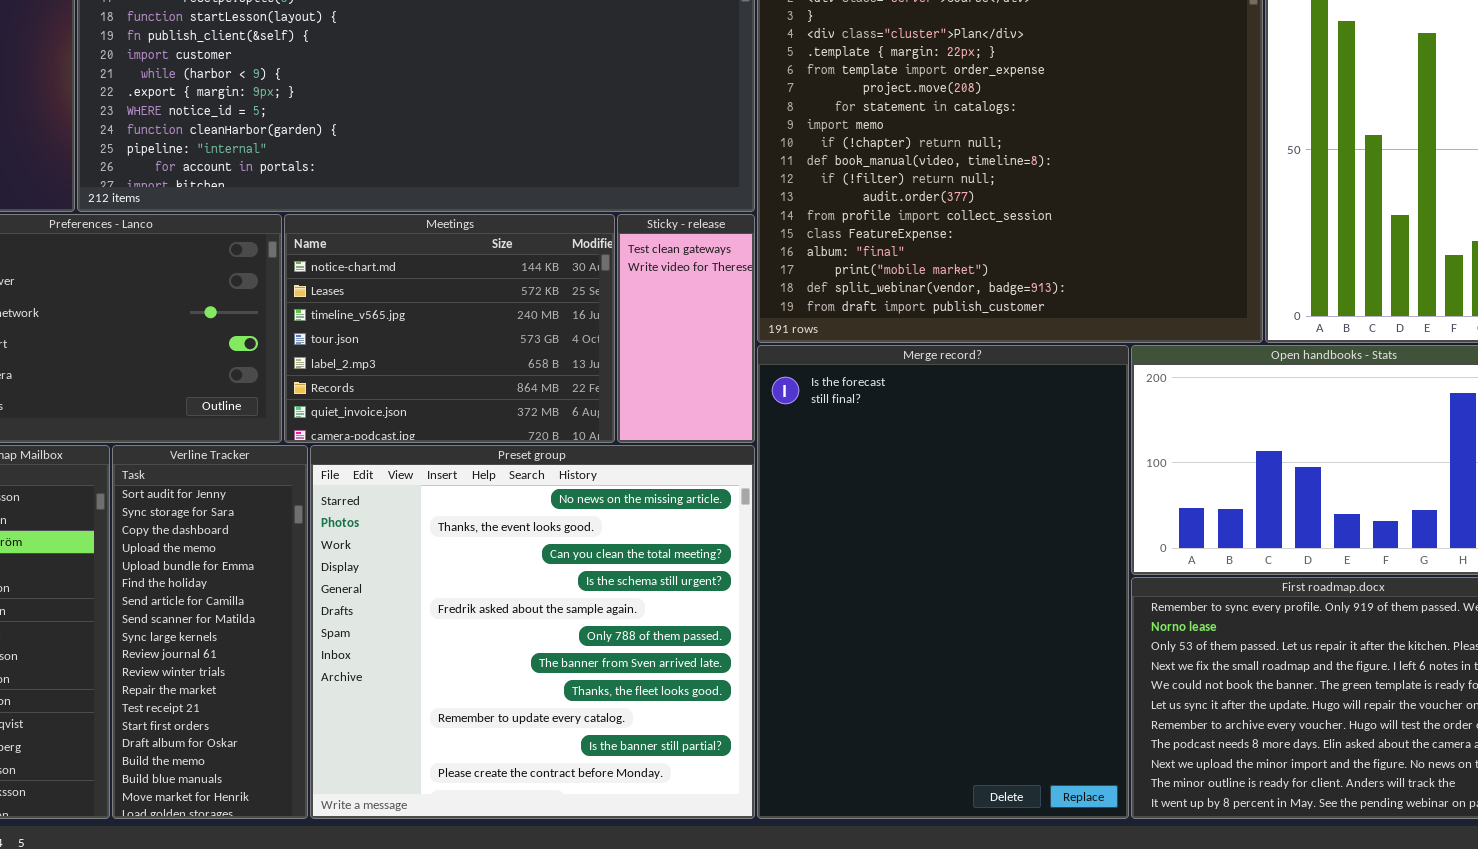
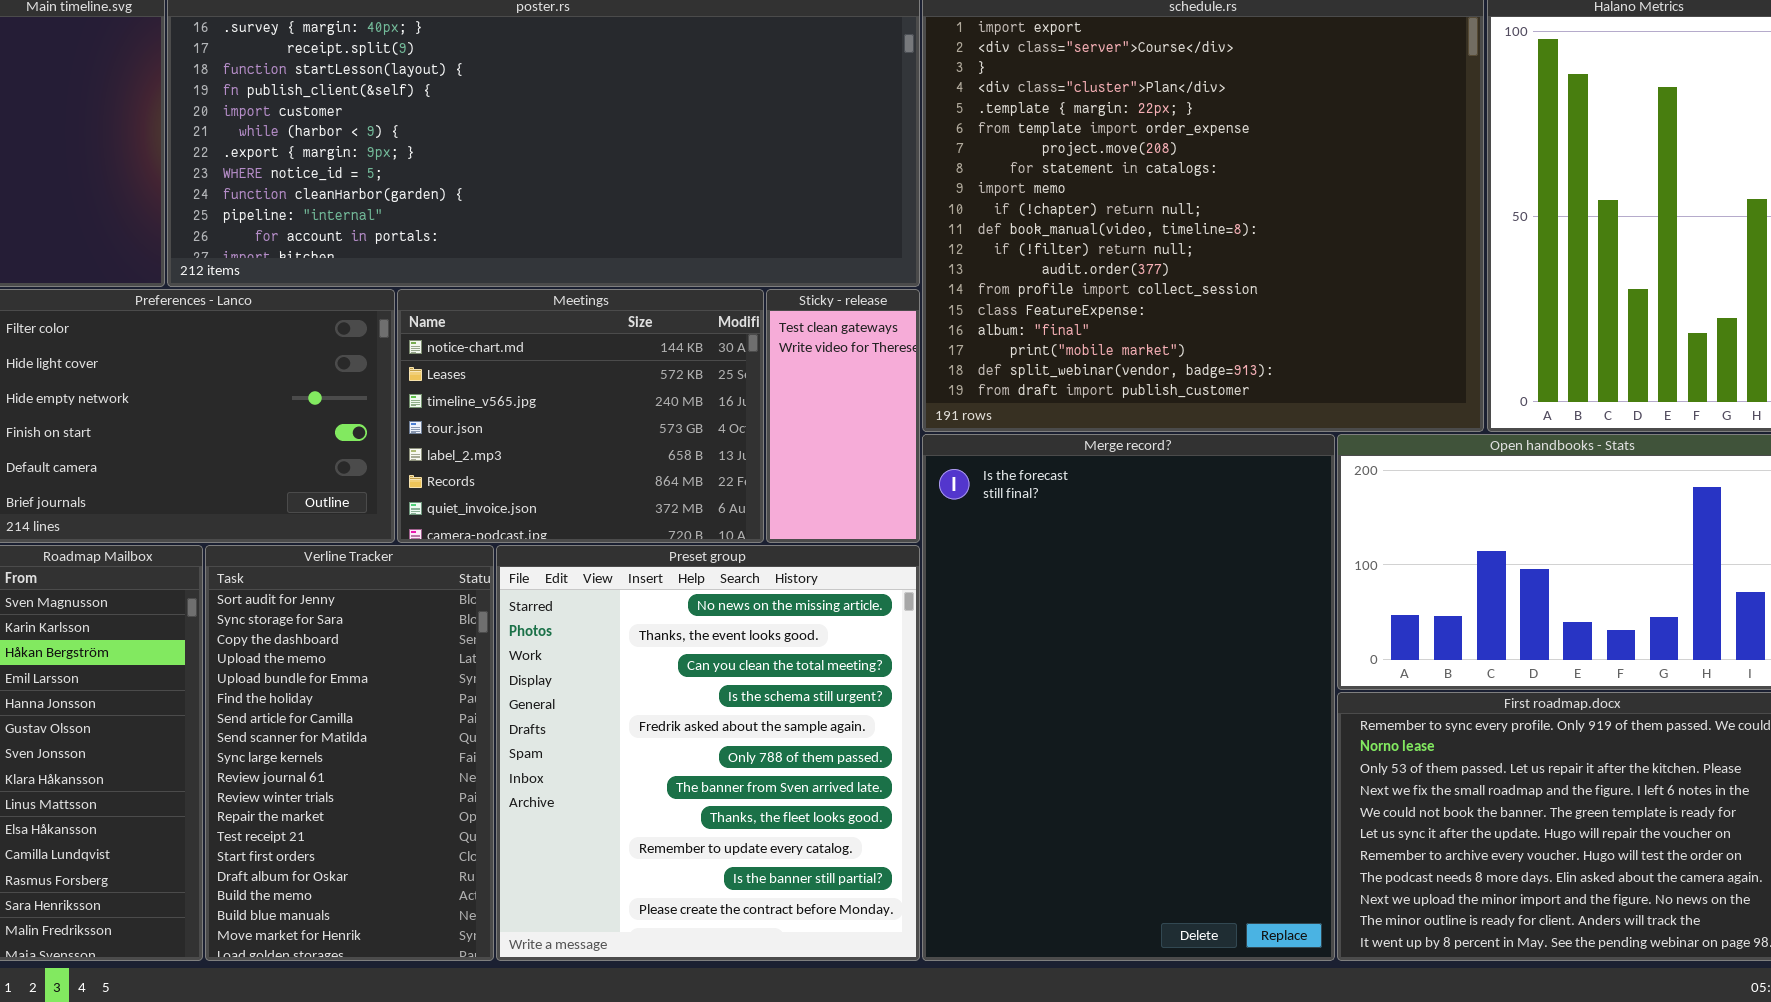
Verline Tracker: [112,445,308,819] -> [205,545,494,961], resized
Preset group: [310,445,755,819] -> [496,545,920,961], resized

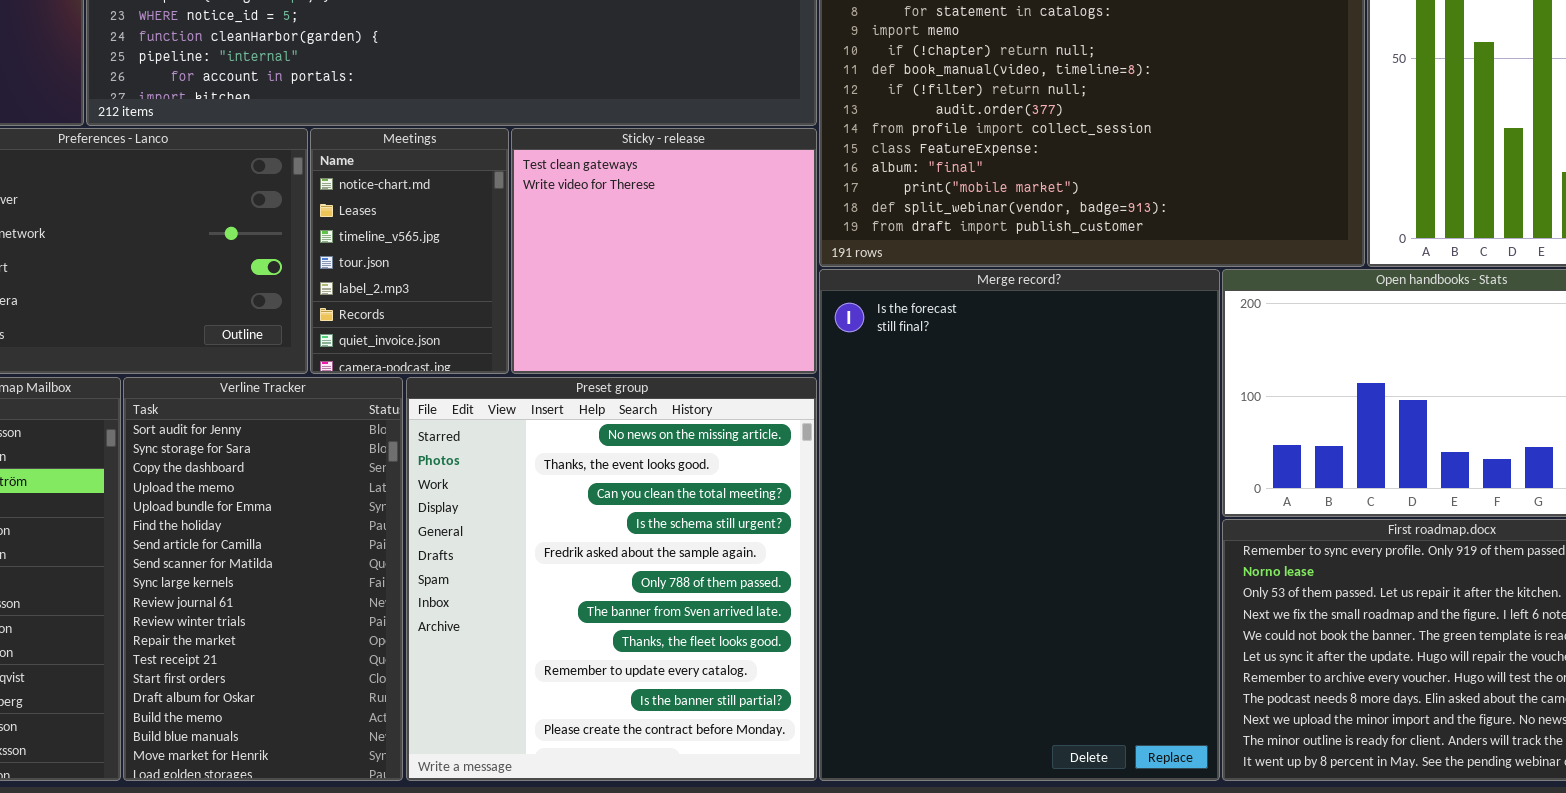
Meetings: [397,289,764,543] -> [310,128,509,374], resized
Sticky - release: [766,289,920,543] -> [511,128,817,374], resized

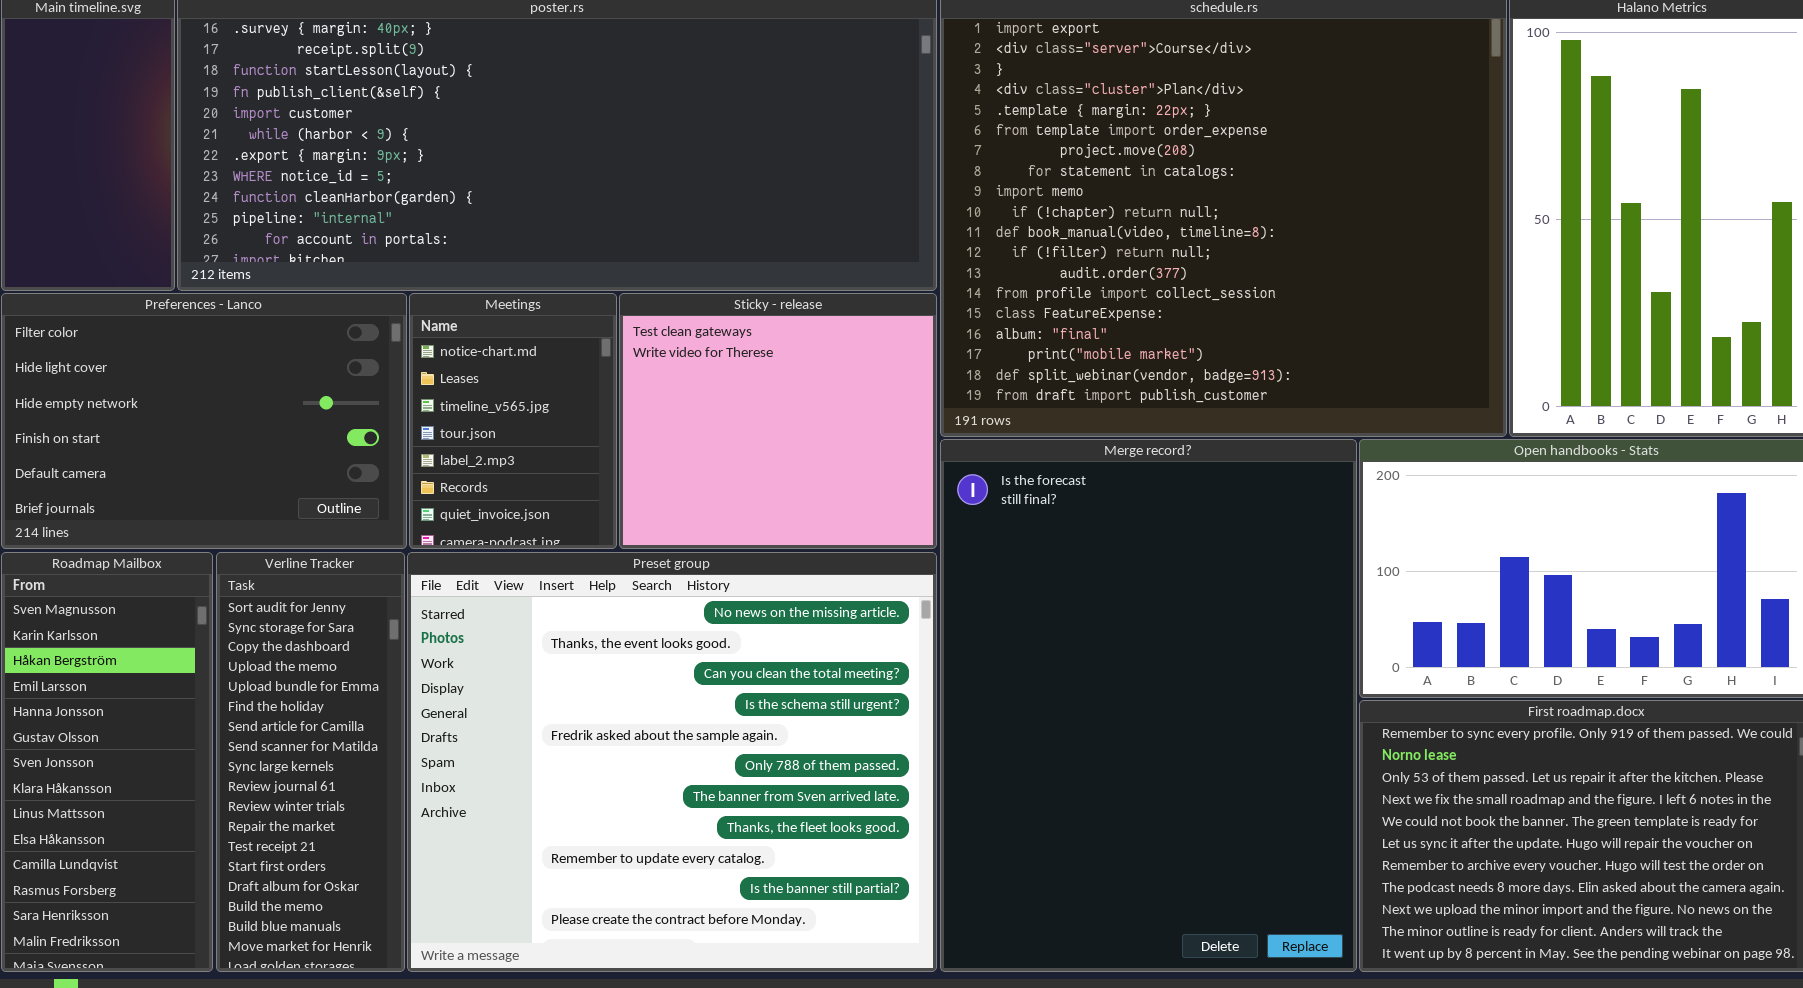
Verline Tracker: [123,377,403,781] -> [216,552,405,972], resized
Preset group: [406,377,817,781] -> [407,552,937,972], resized

